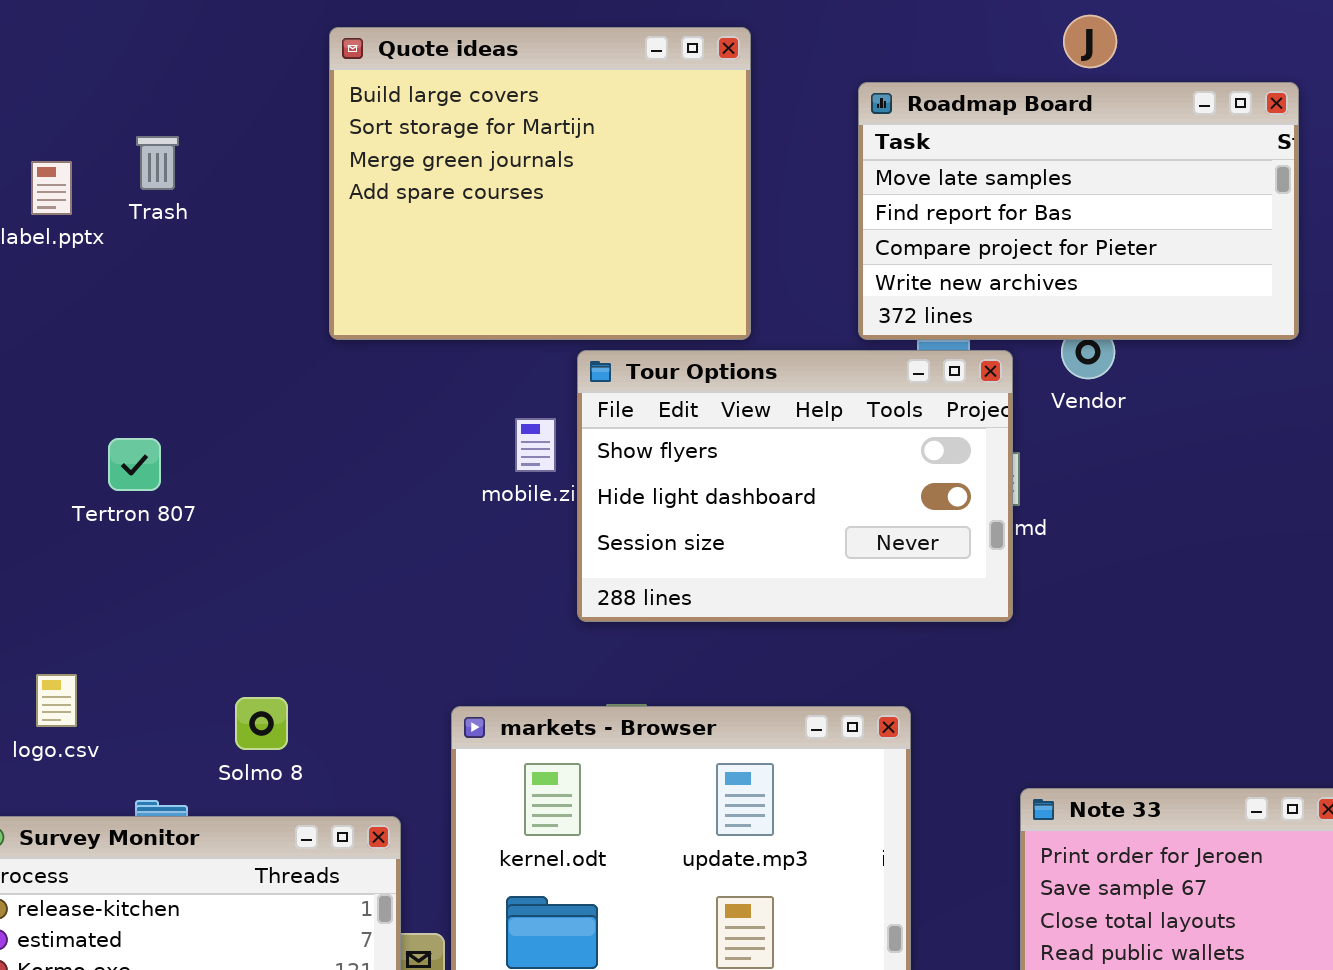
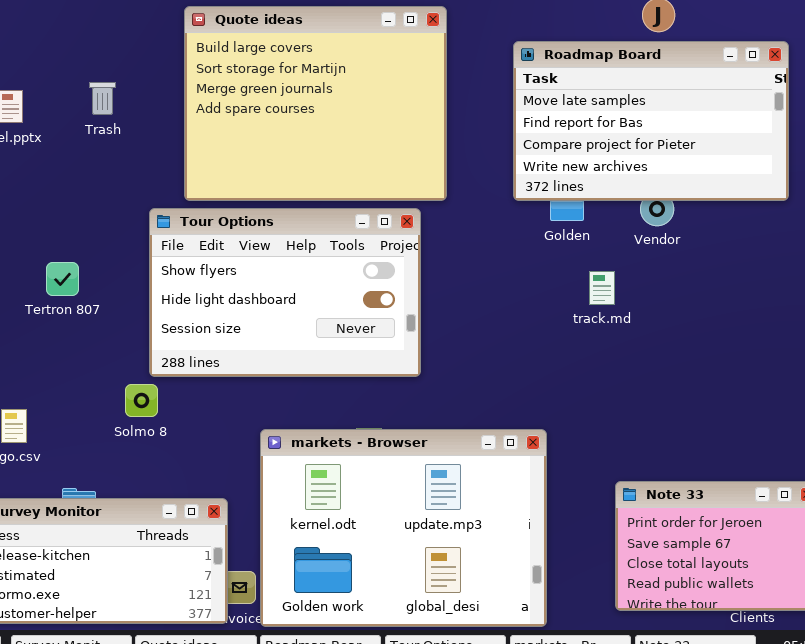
Trash: [136,136,179,190] -> [89,82,116,115], moved
Tour Options: [577,350,1013,622] -> [149,208,421,377], moved
Solmo 8: [235,697,288,750] -> [125,384,158,417], moved

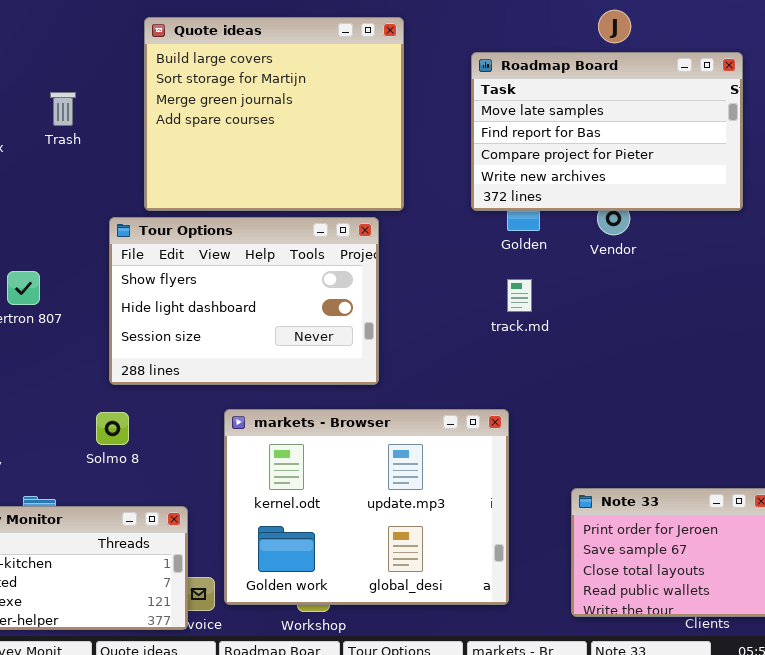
track.md: [589,271,615,305] -> [507,279,532,312], moved
Solmo 8: [125,384,158,417] -> [96,412,129,445], moved
markets - Browser: [260,429,547,627] -> [224,409,509,605], moved

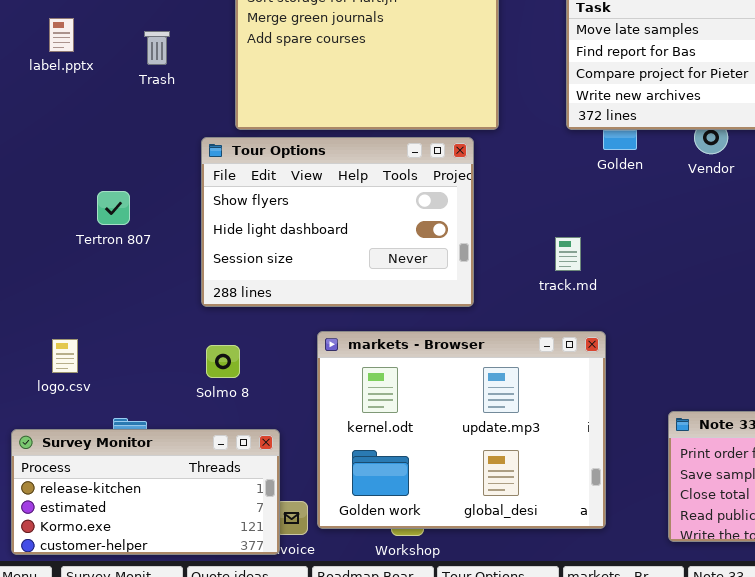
Trash: [50,92,76,126] -> [144,31,170,65], moved
track.md: [507,279,532,312] -> [555,237,581,271], moved
Solmo 8: [96,412,129,445] -> [206,345,240,378], moved

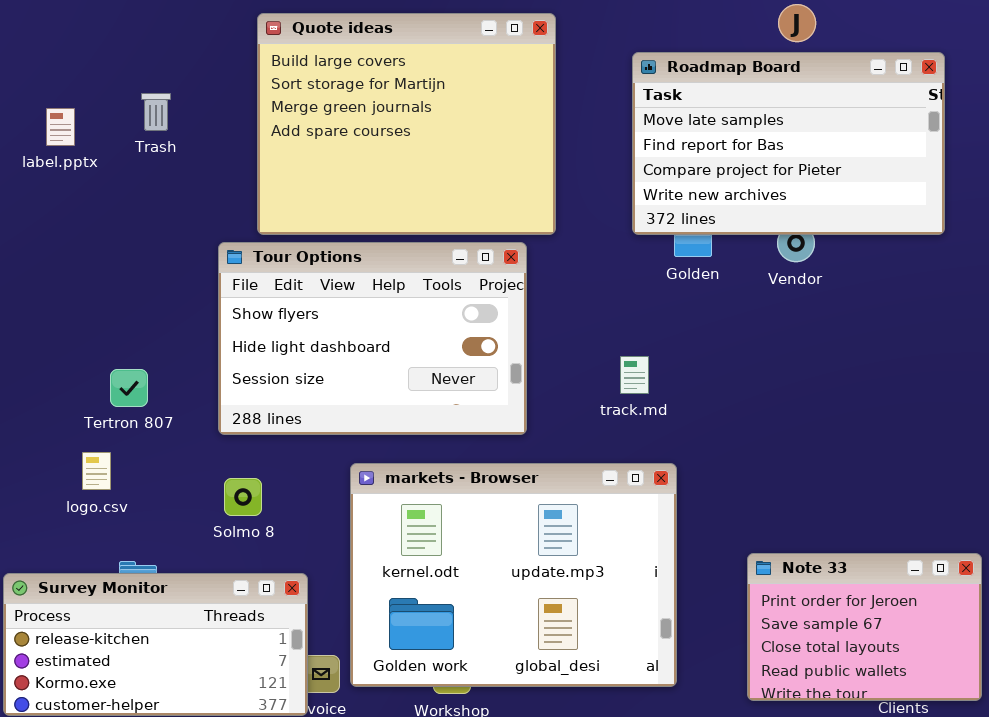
Trash: [144,31,170,65] -> [141,93,171,131], moved
Tertron 807: [97,191,130,225] -> [110,369,148,407], moved
logo.csv: [52,339,78,373] -> [82,452,111,490], moved

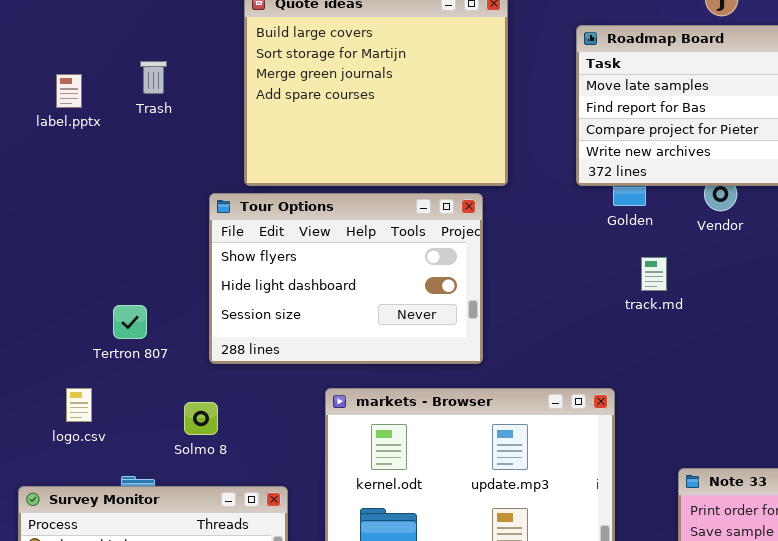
track.md: [620,356,649,394] -> [641,257,667,291], moved
logo.csv: [82,452,111,490] -> [66,388,92,422], moved
Solmo 8: [224,478,262,516] -> [184,402,218,435], moved

